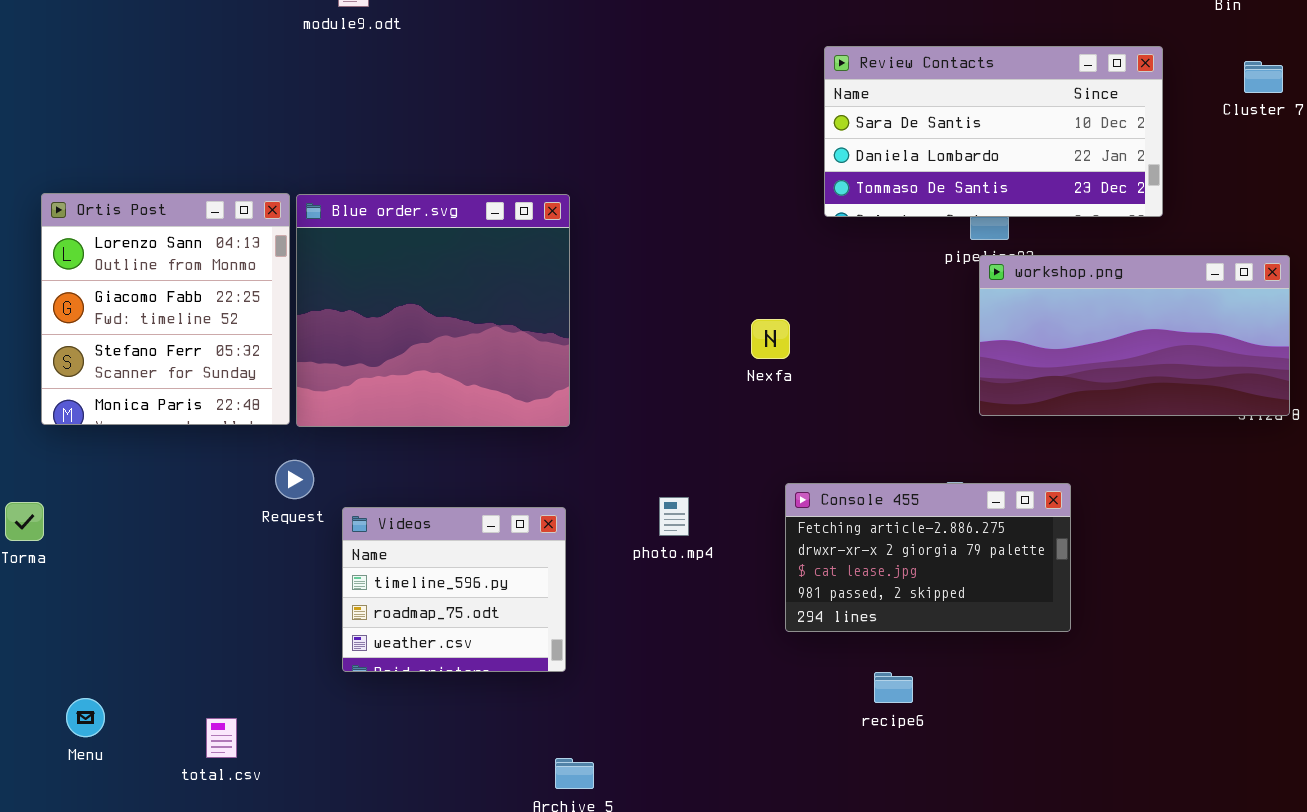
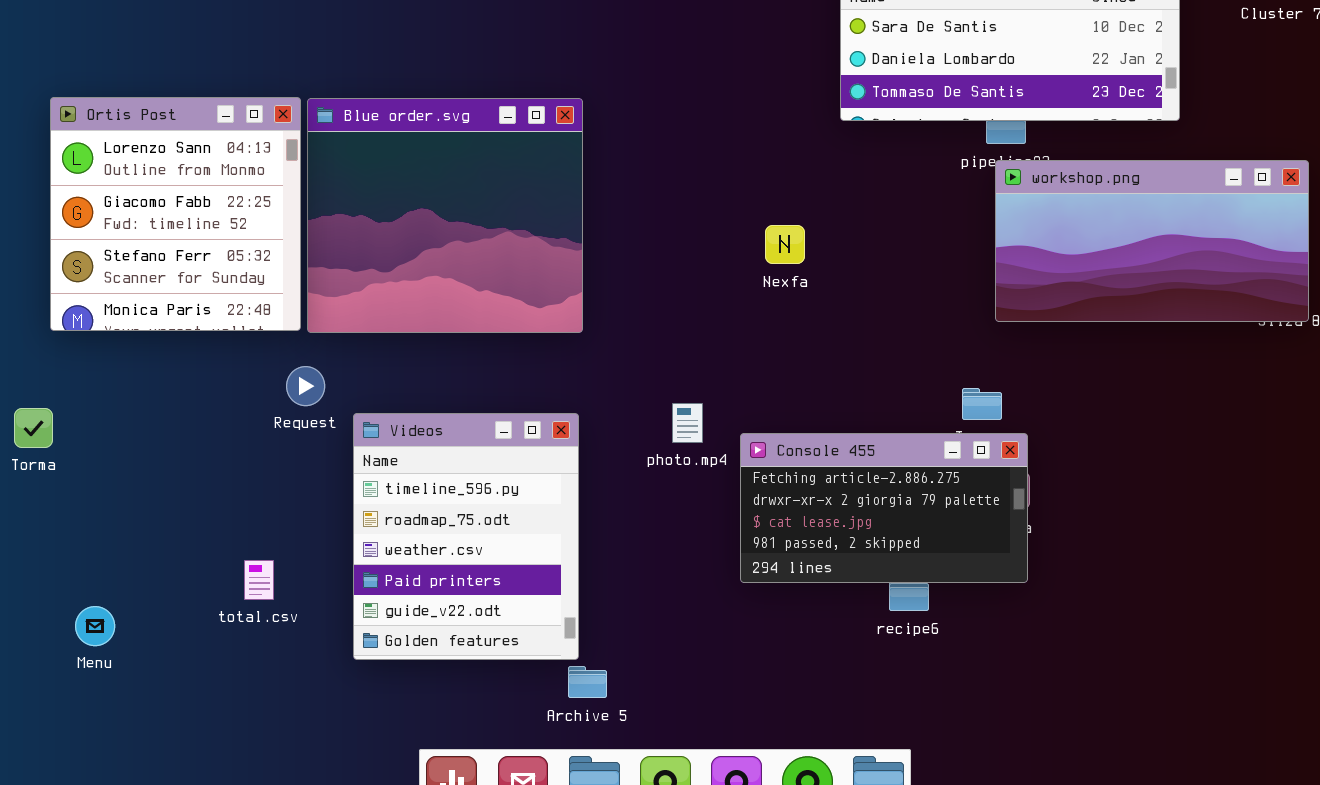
Console 455: [785,483,1071,632] -> [740,433,1028,583], moved
Videos: [342,507,566,672] -> [353,413,579,660], resized
total.csv: [206,718,237,758] -> [244,560,274,600], moved

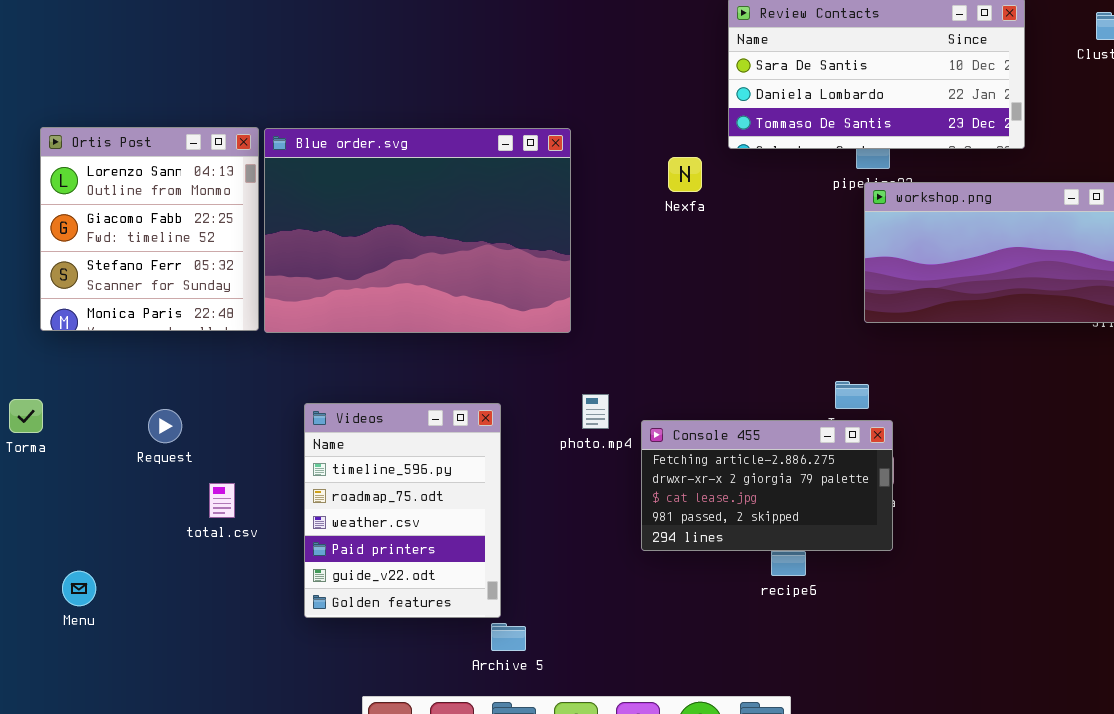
Blue order.svg: [307,98,583,333] -> [264,128,571,333], resized
Nexfa: [765,225,805,264] -> [668,157,702,192], moved
Request: [286,366,325,406] -> [148,409,182,443], moved
total.csv: [244,560,274,600] -> [209,483,235,518], moved

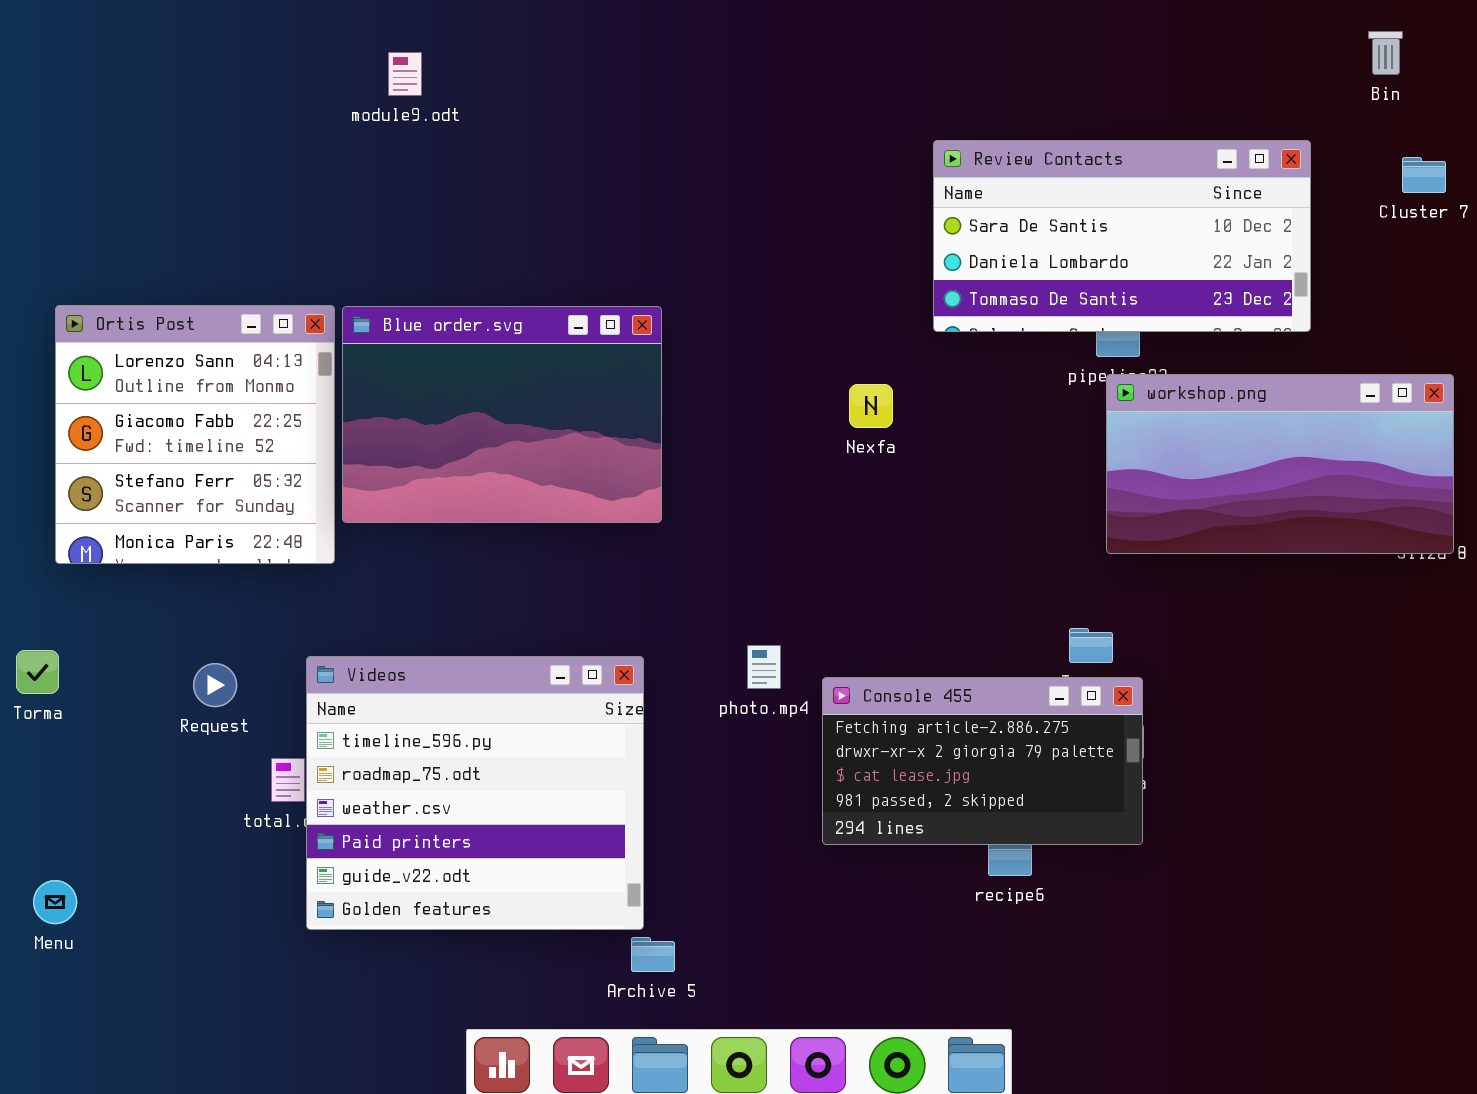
Blue order.svg: [264,128,571,333] -> [342,306,662,523], resized
Nexfa: [668,157,702,192] -> [849,384,893,428], moved
Videos: [304,403,501,618] -> [306,656,644,930], resized
Menu: [62,571,96,606] -> [33,880,77,924], moved

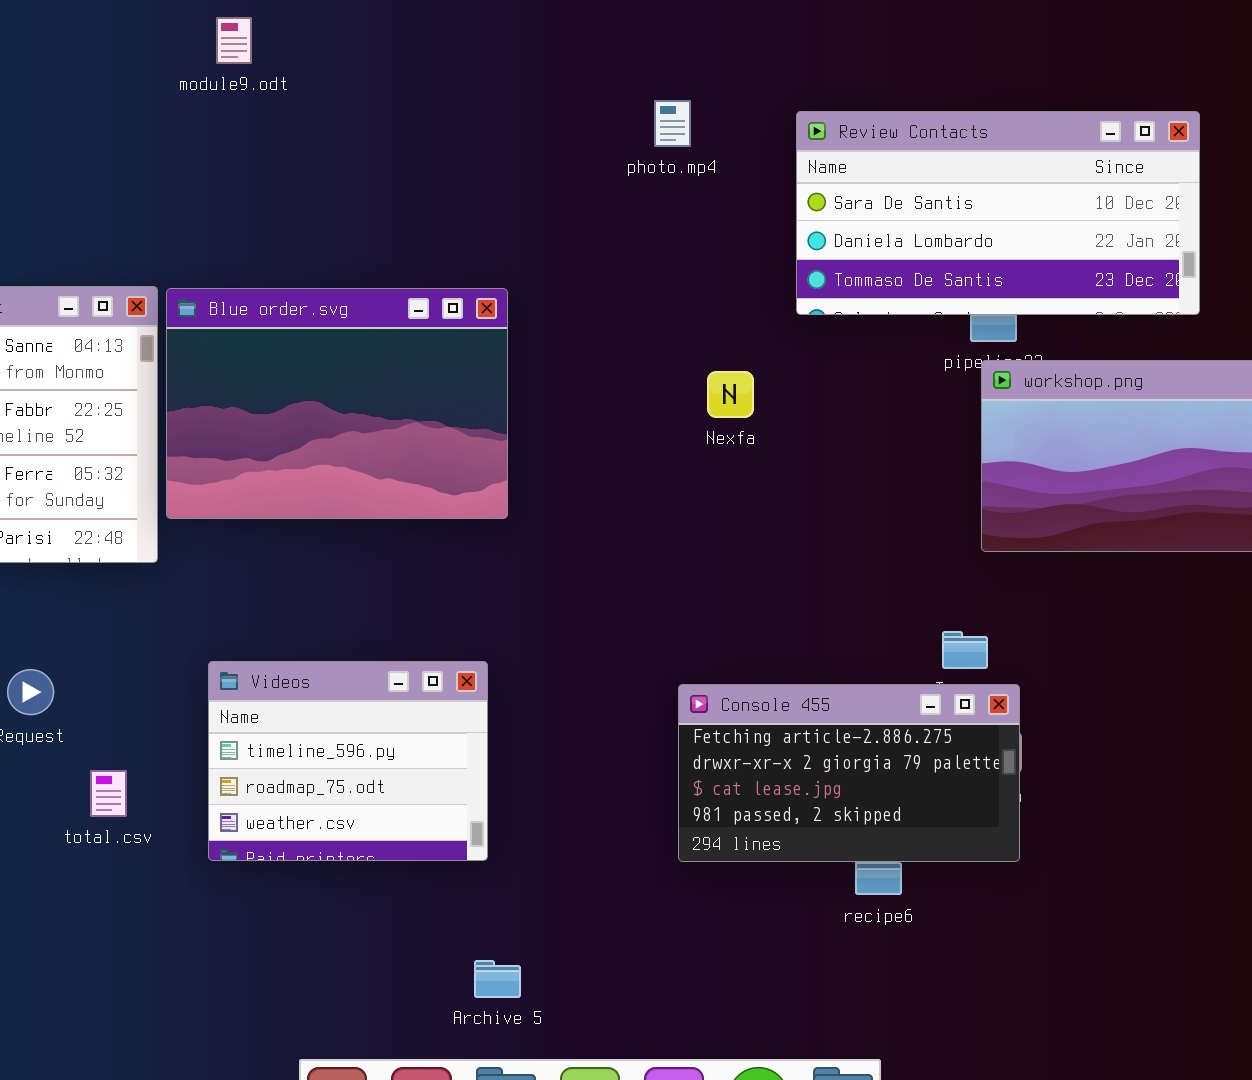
photo.mp4: [747,645,781,689] -> [654,100,691,147], moved
Videos: [306,656,644,930] -> [208,661,488,861], resized

